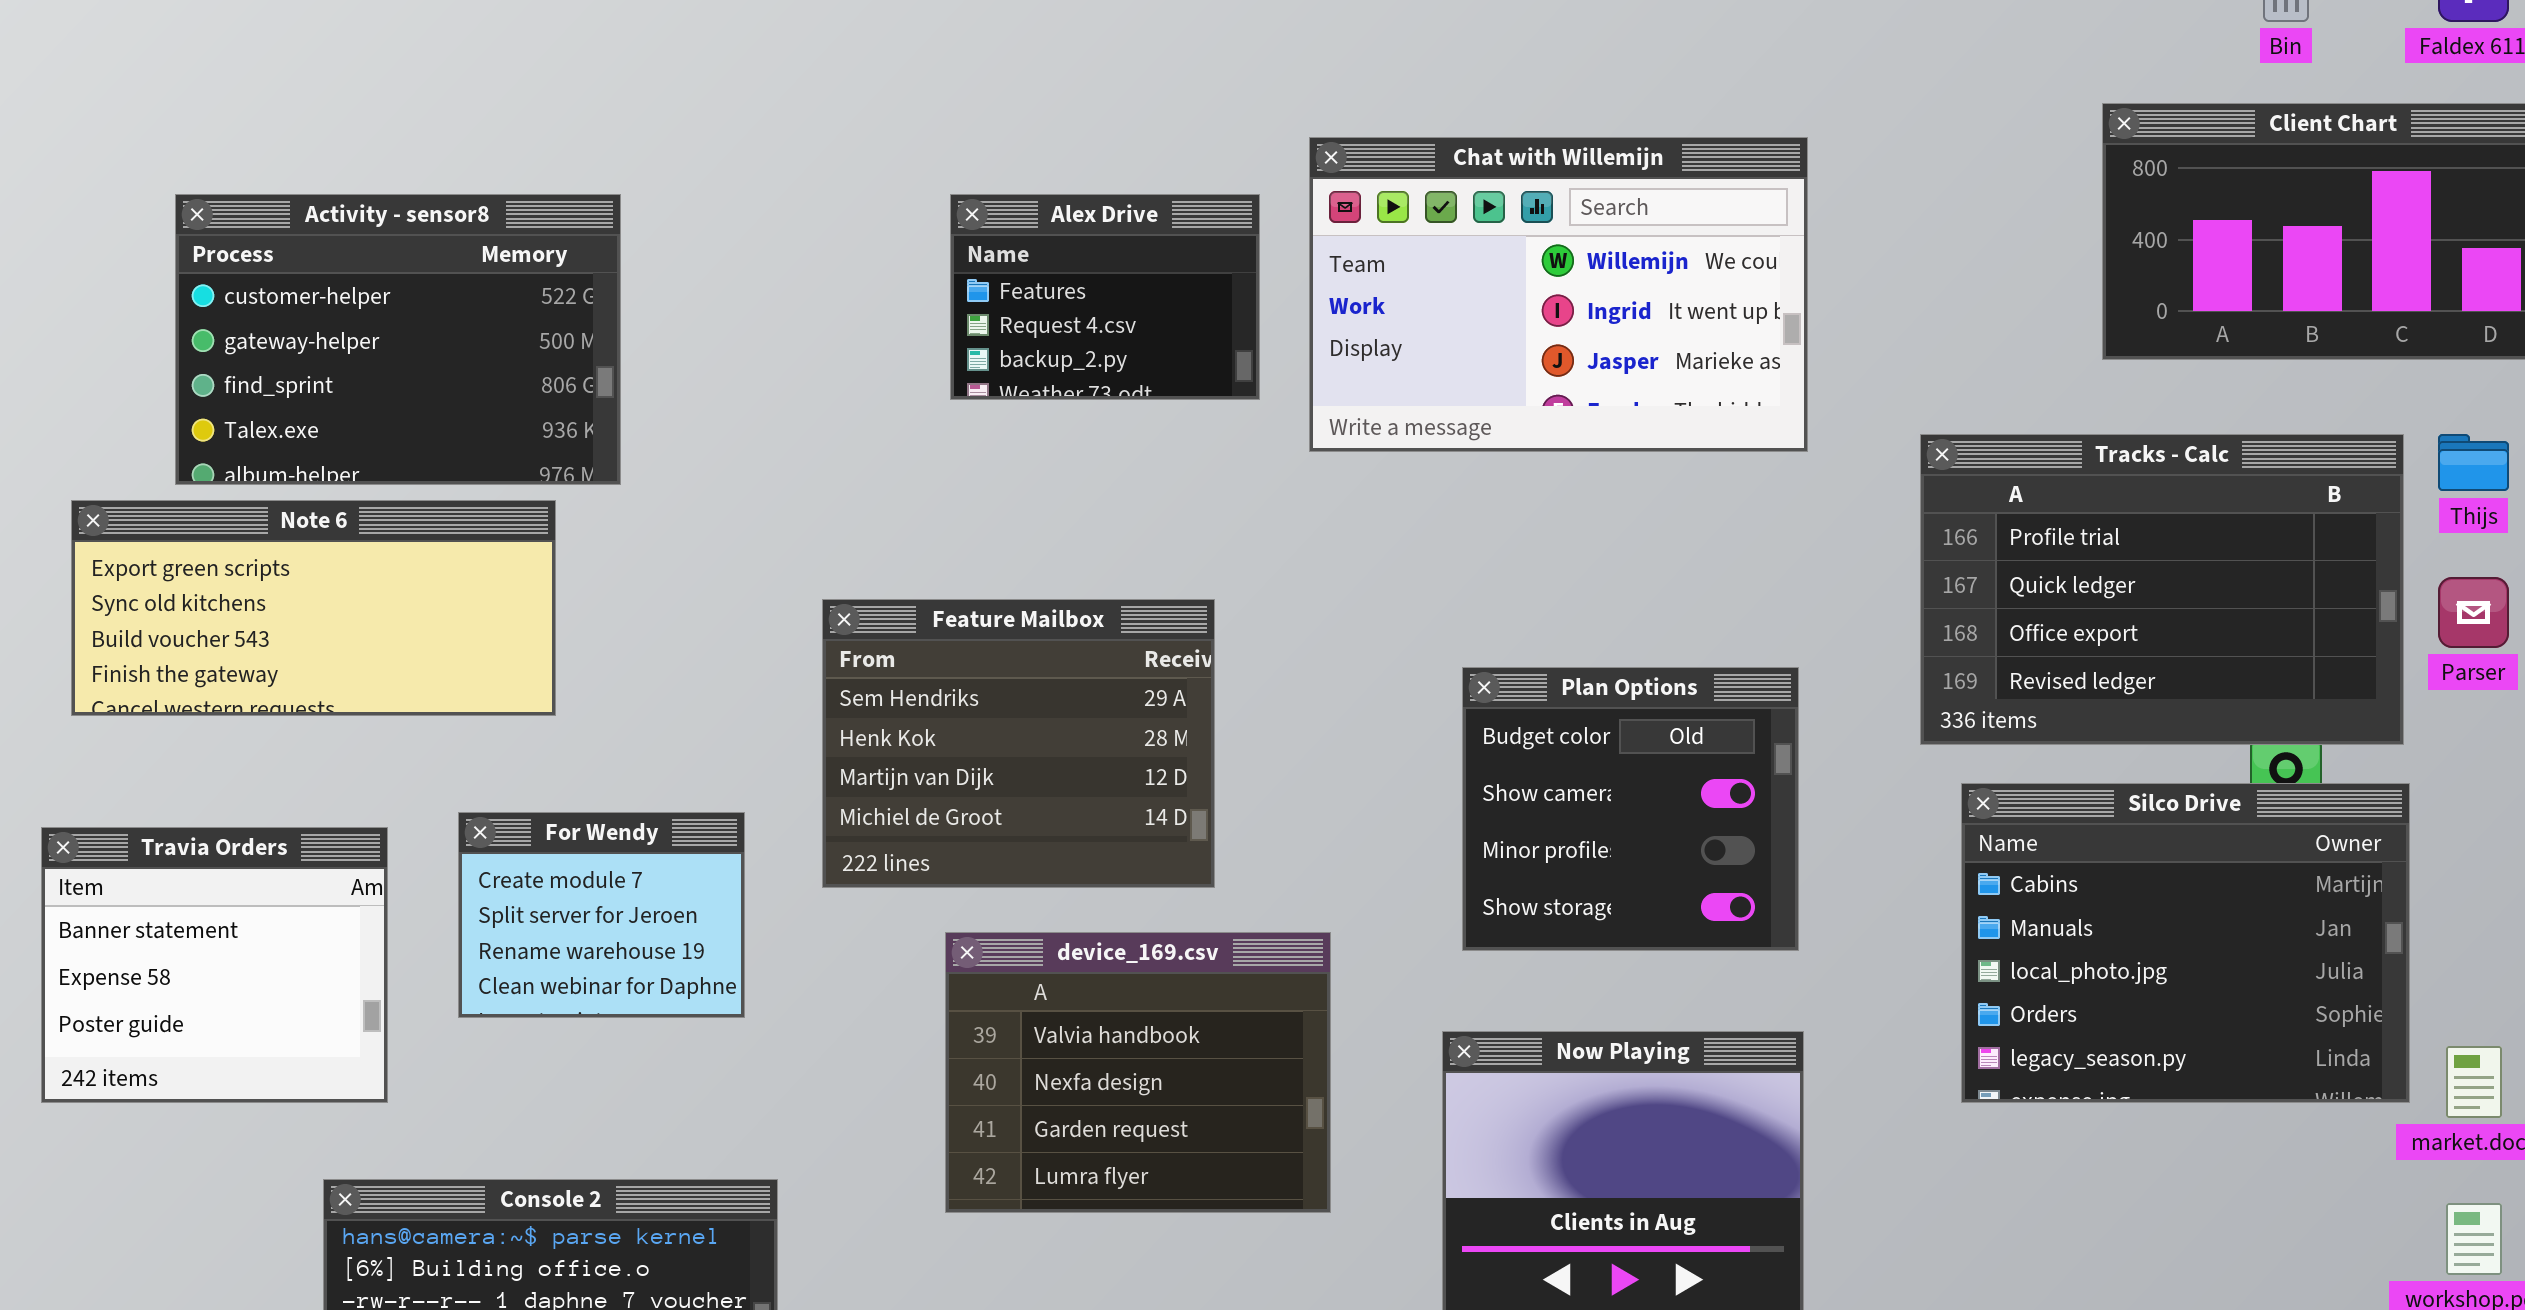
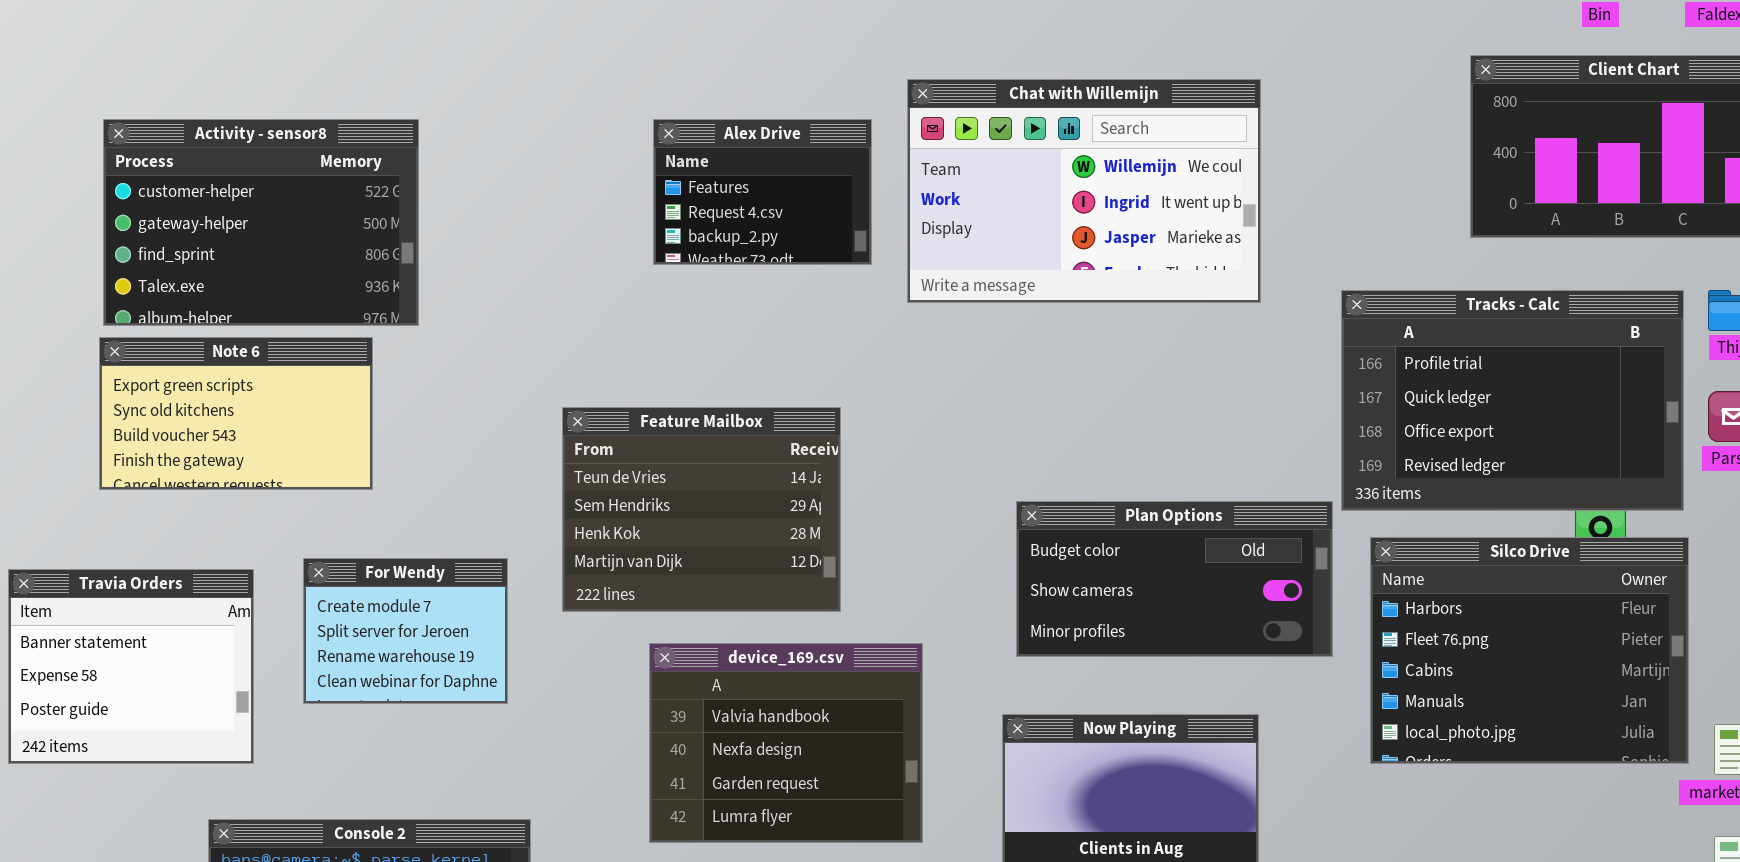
Note 6: [71,500,556,716] -> [99,337,373,490], resized
Feature Mailbox: [822,599,1215,888] -> [562,407,841,612], scrolled up 1 row
Plan Options: [1462,667,1799,951] -> [1016,501,1333,657], resized
Silco Drive: [1961,783,2410,1103] -> [1370,537,1689,764], scrolled up 2 rows

